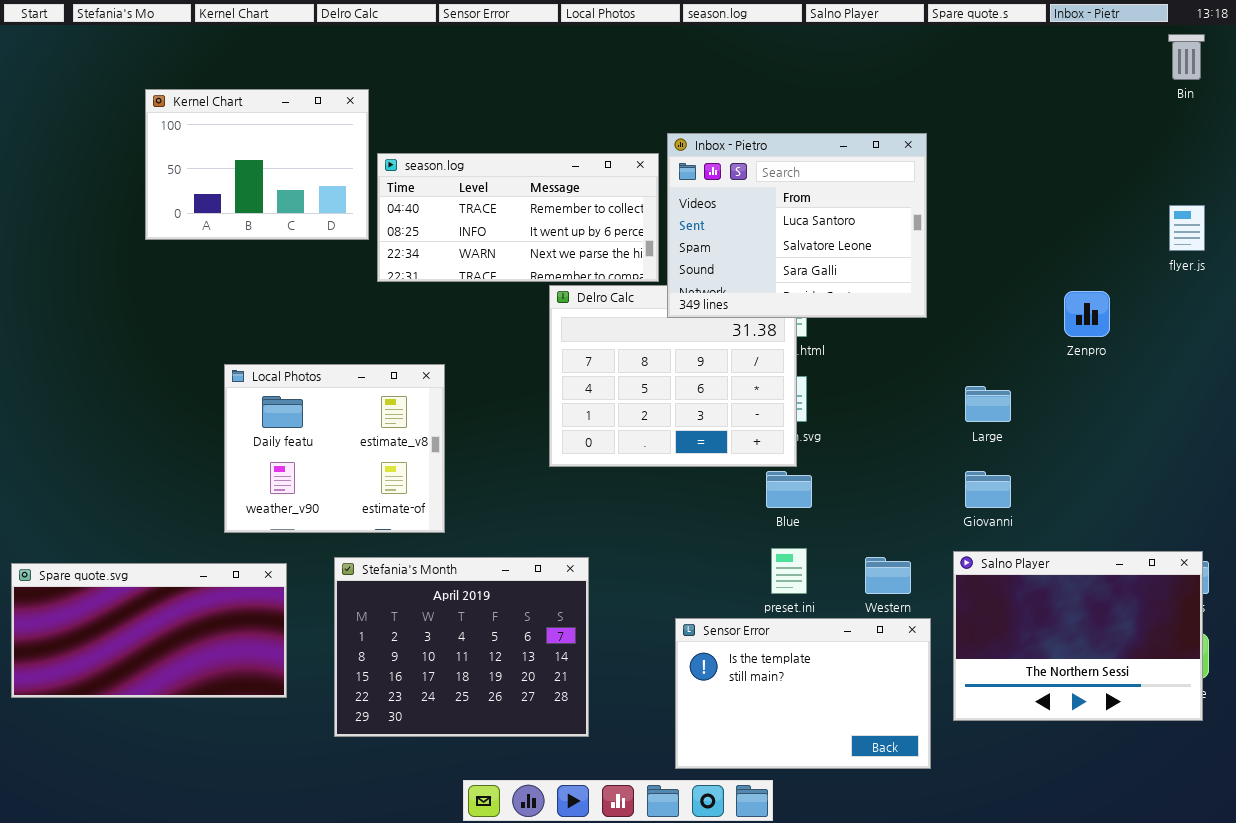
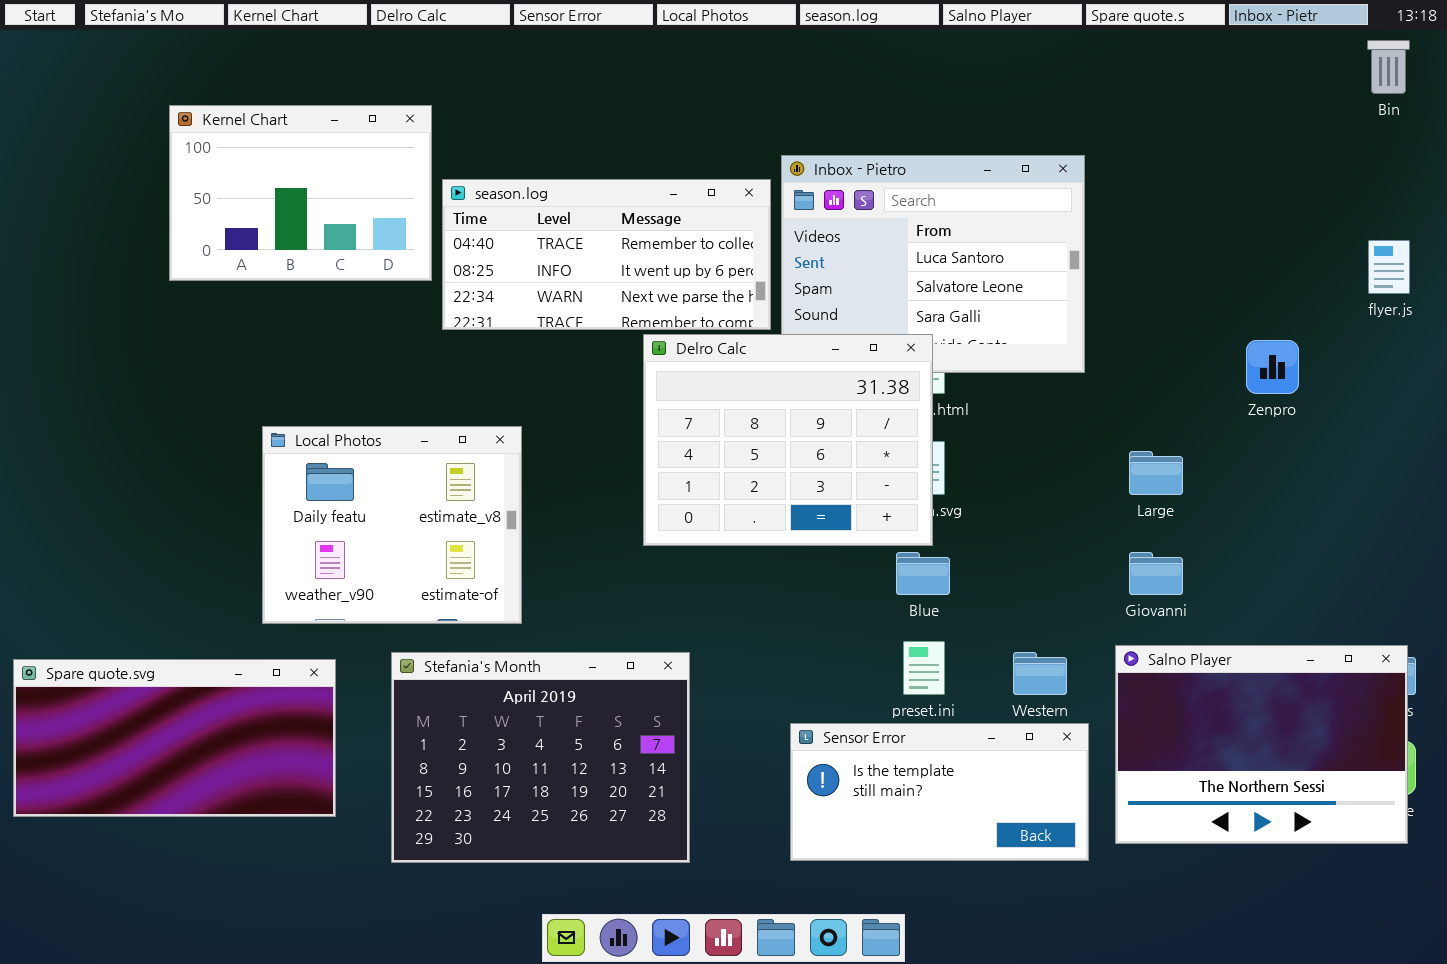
Delro Calc: [549,285,797,467] -> [643,334,933,546], raised
Sensor Error: [675,618,931,769] -> [790,723,1089,861], resized

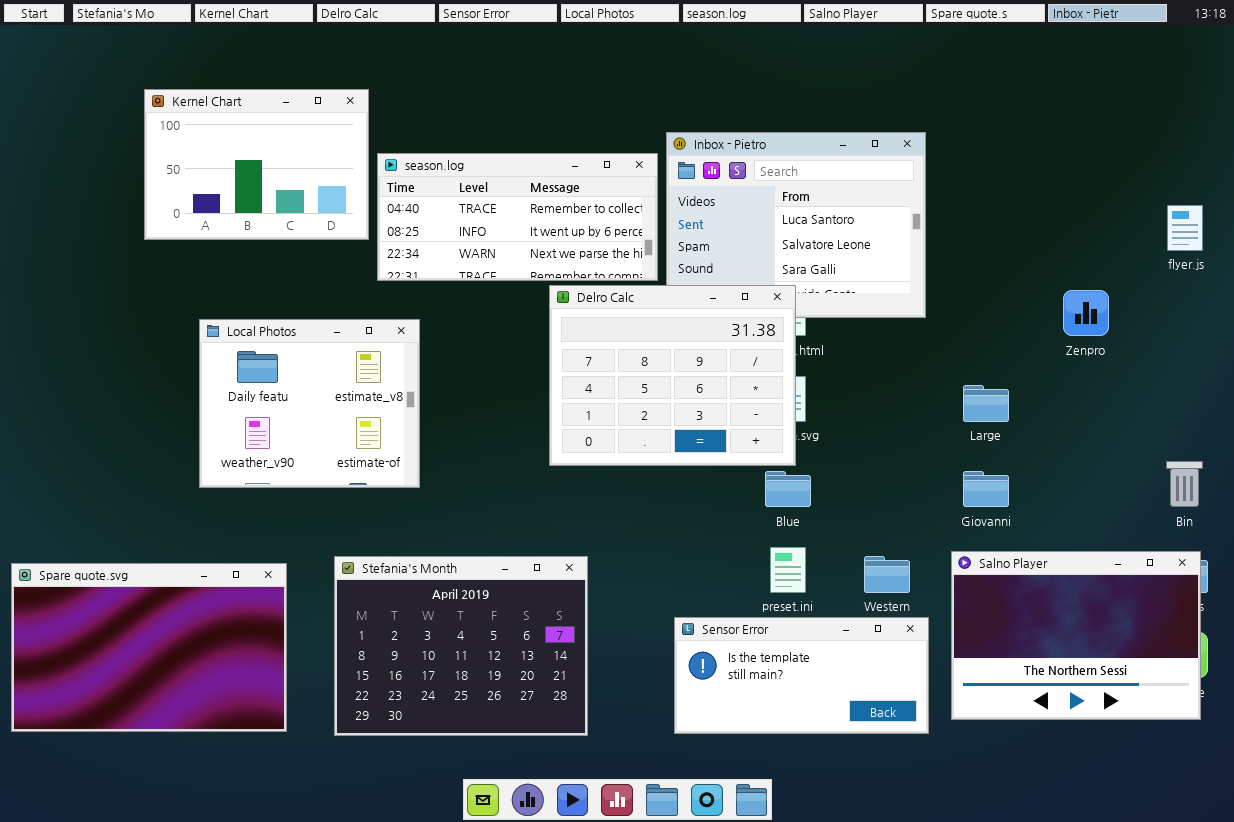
Bin: [1367,40,1410,94] -> [1166,461,1203,507], moved
Local Photos: [262,426,522,624] -> [199,319,420,488], moved
Spare quote.svg: [13,659,336,817] -> [11,563,287,732], resized

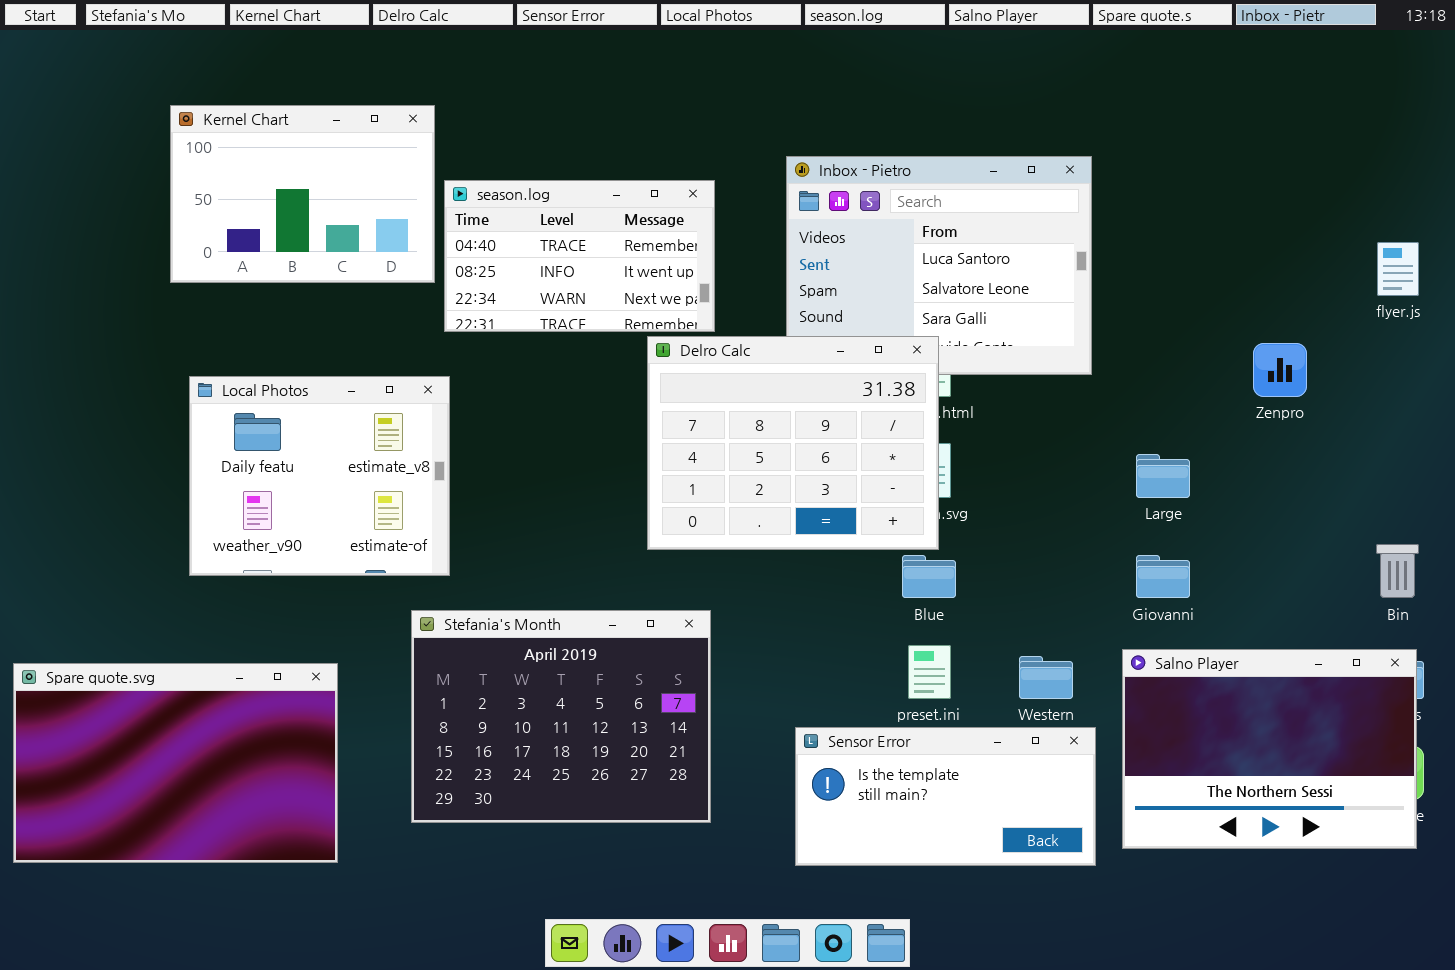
season.log: [377,153,658,281] -> [444,180,715,332], resized
Local Photos: [199,319,420,488] -> [189,376,450,576], moved
Stefania's Month: [334,556,588,736] -> [411,610,711,823], moved

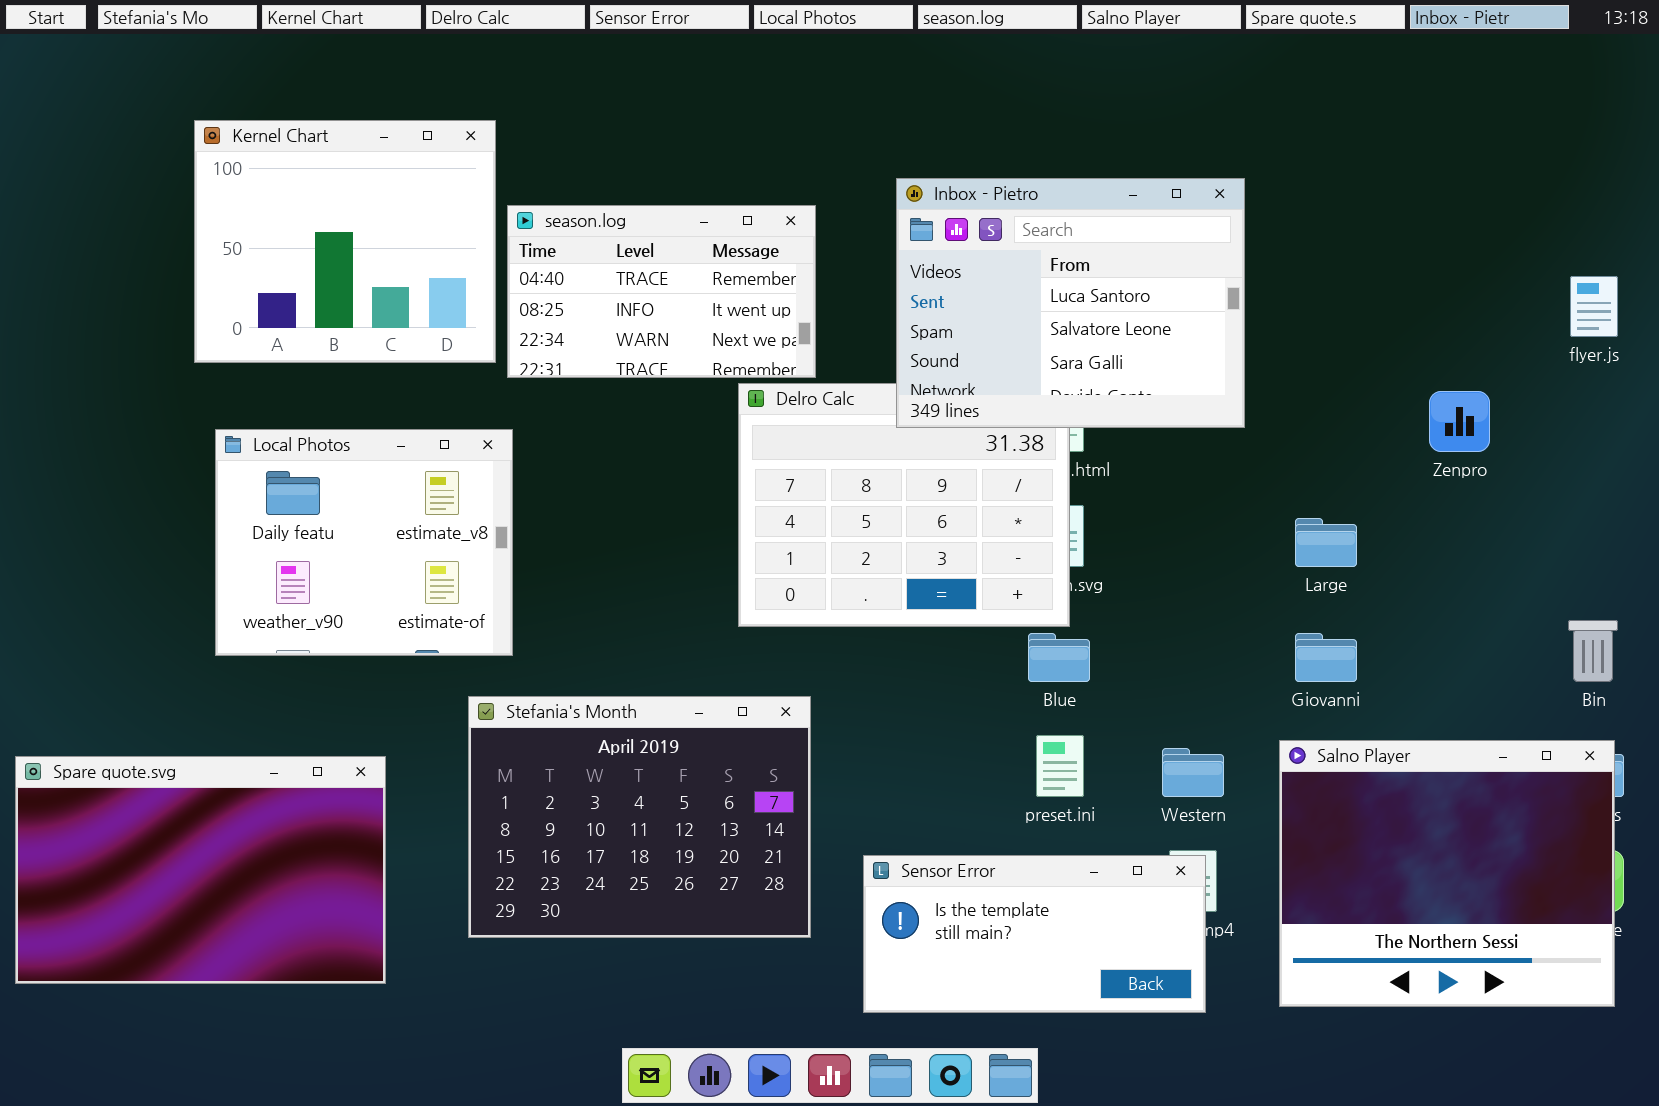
Kernel Chart: [170,105,435,283] -> [194,120,496,363], resized
Inbox - Pietro: [786,156,1092,375] -> [896,178,1245,428], raised
Salno Player: [1122,649,1417,849] -> [1279,740,1615,1007], resized
Sensor Error: [795,727,1096,866] -> [863,855,1206,1013], moved

